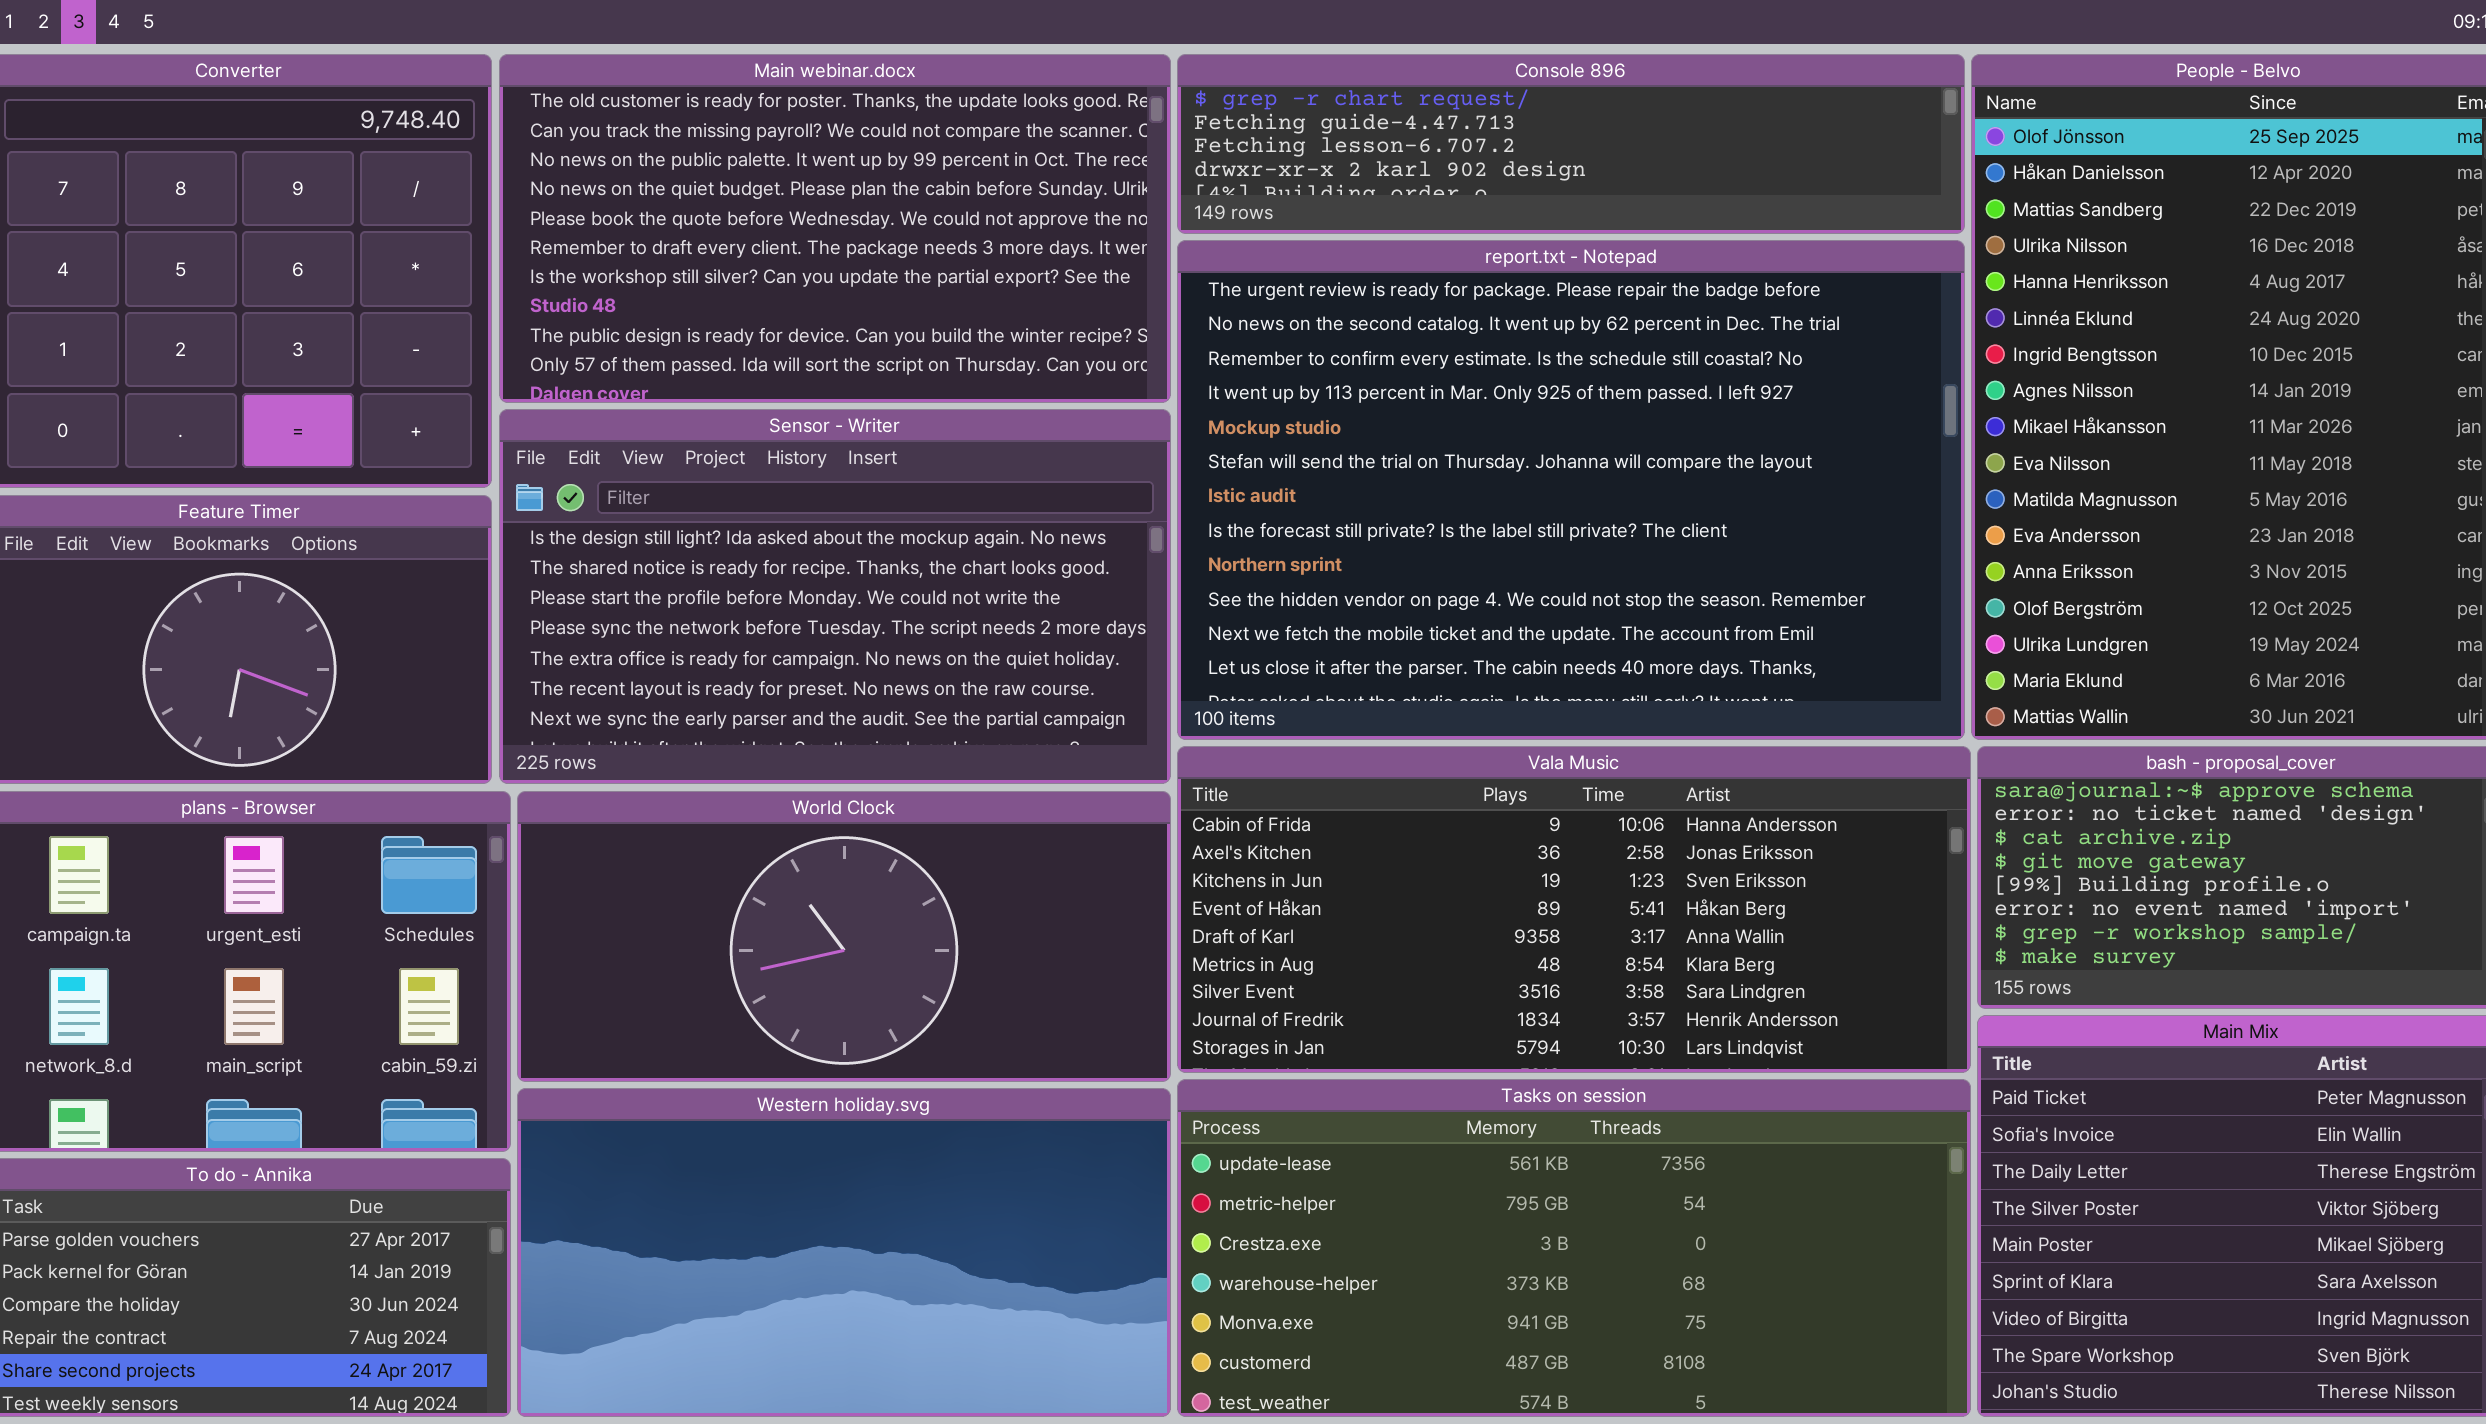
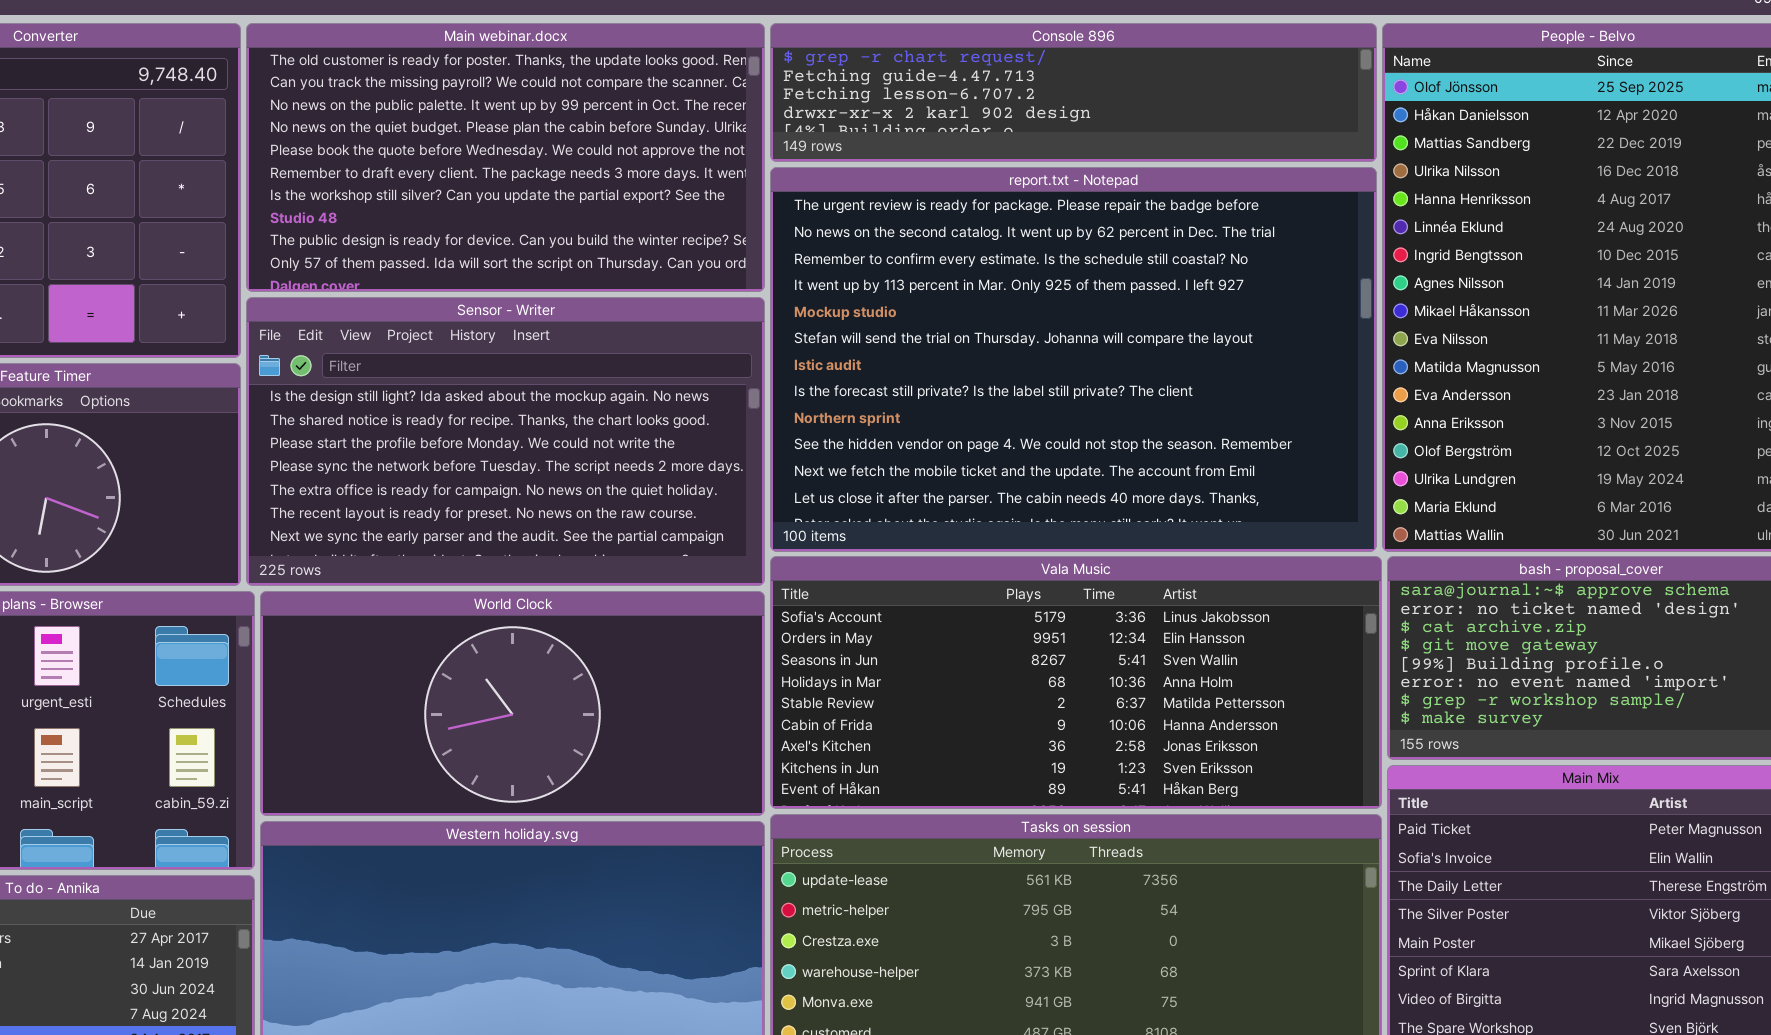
Vala Music: [1177,746,1971,1073] -> [770,556,1382,809], scrolled up 5 rows

